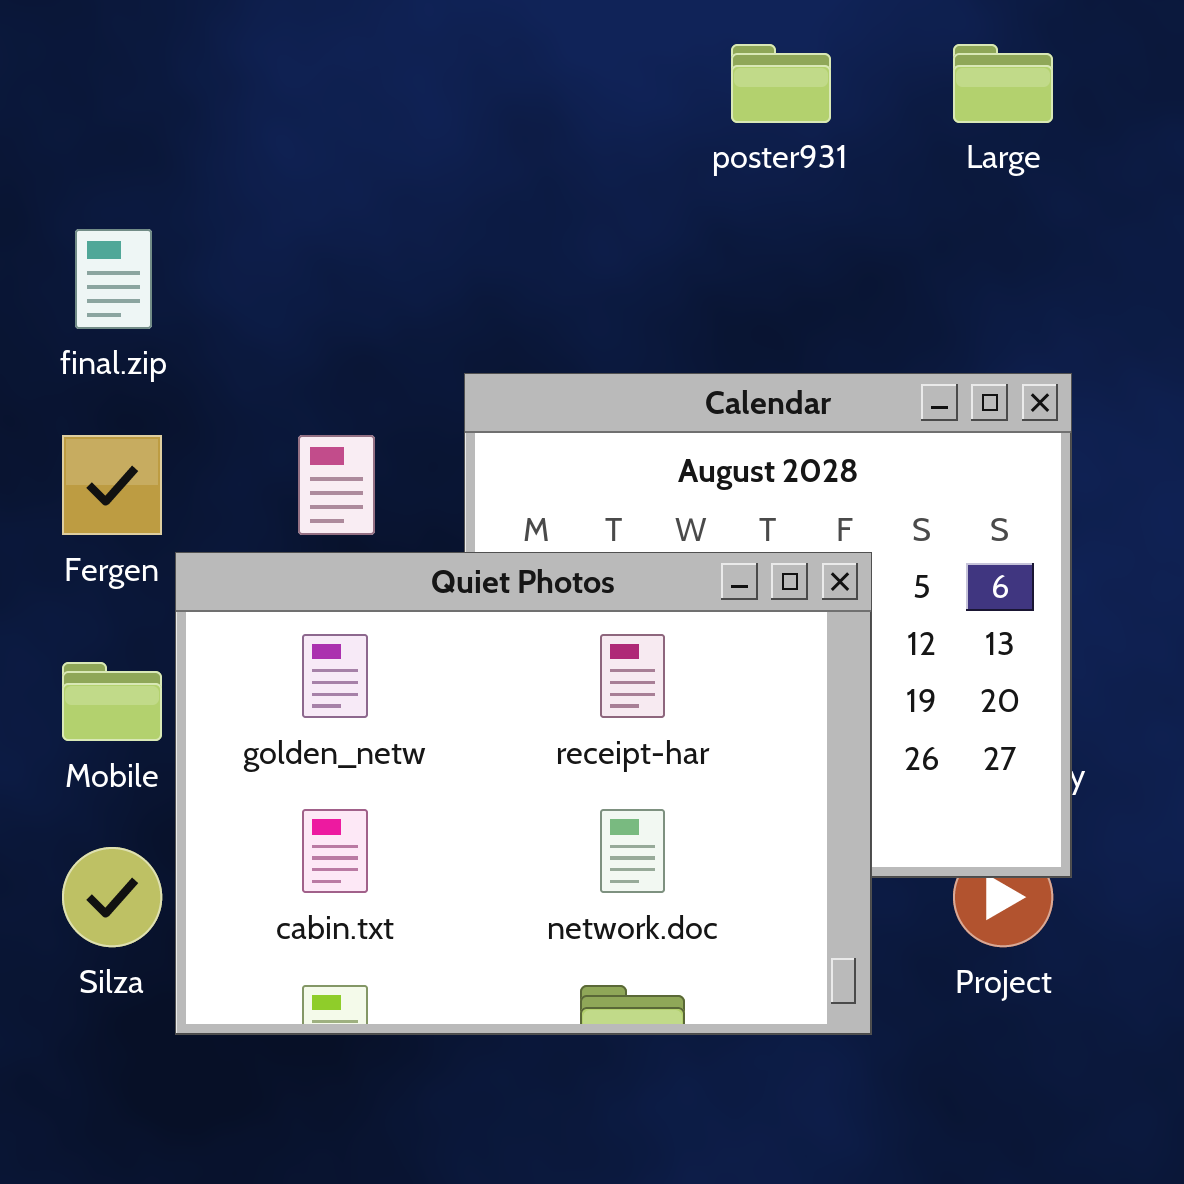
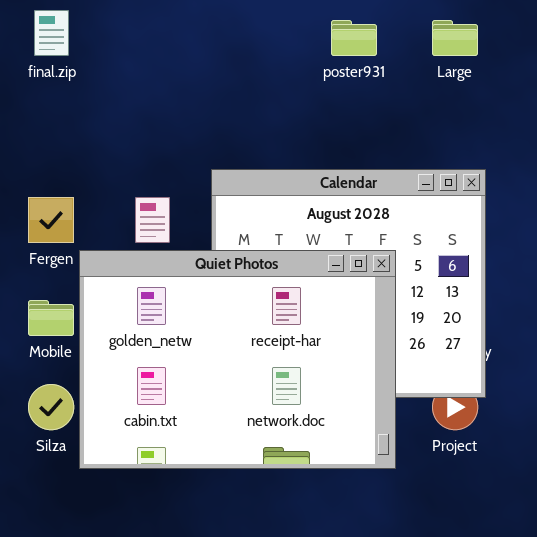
final.zip: [75,229,152,329] -> [34,10,69,56], moved

